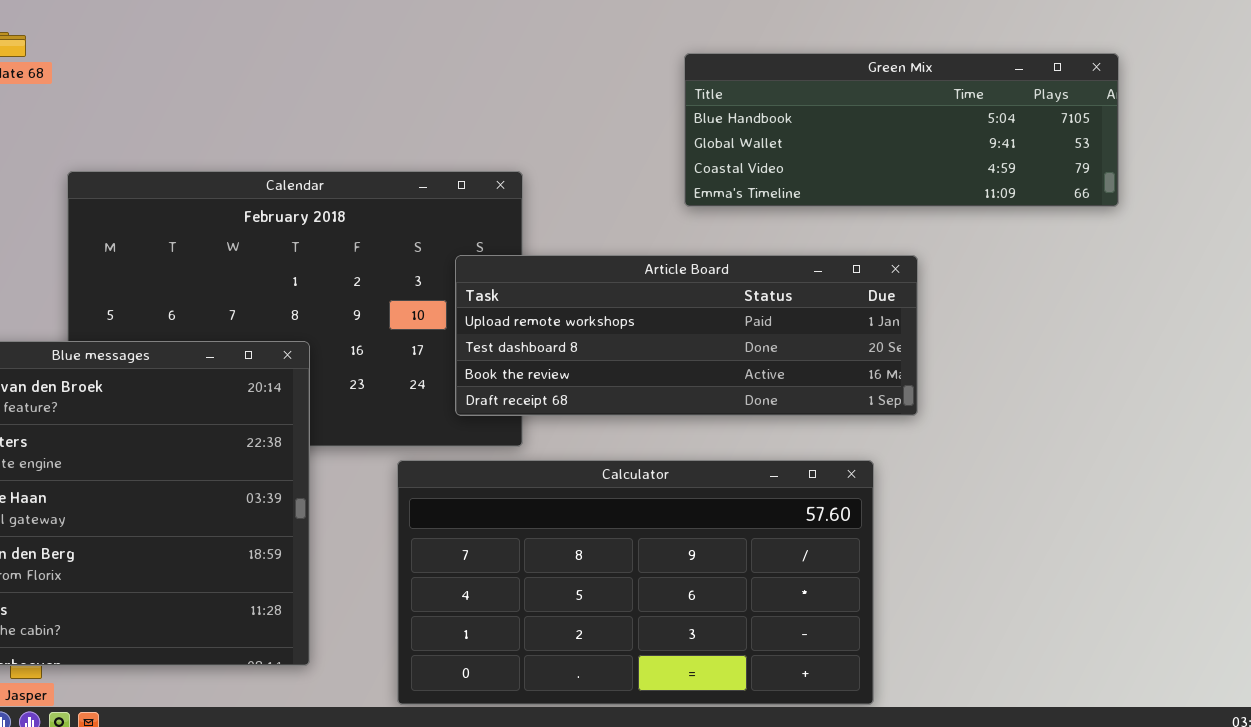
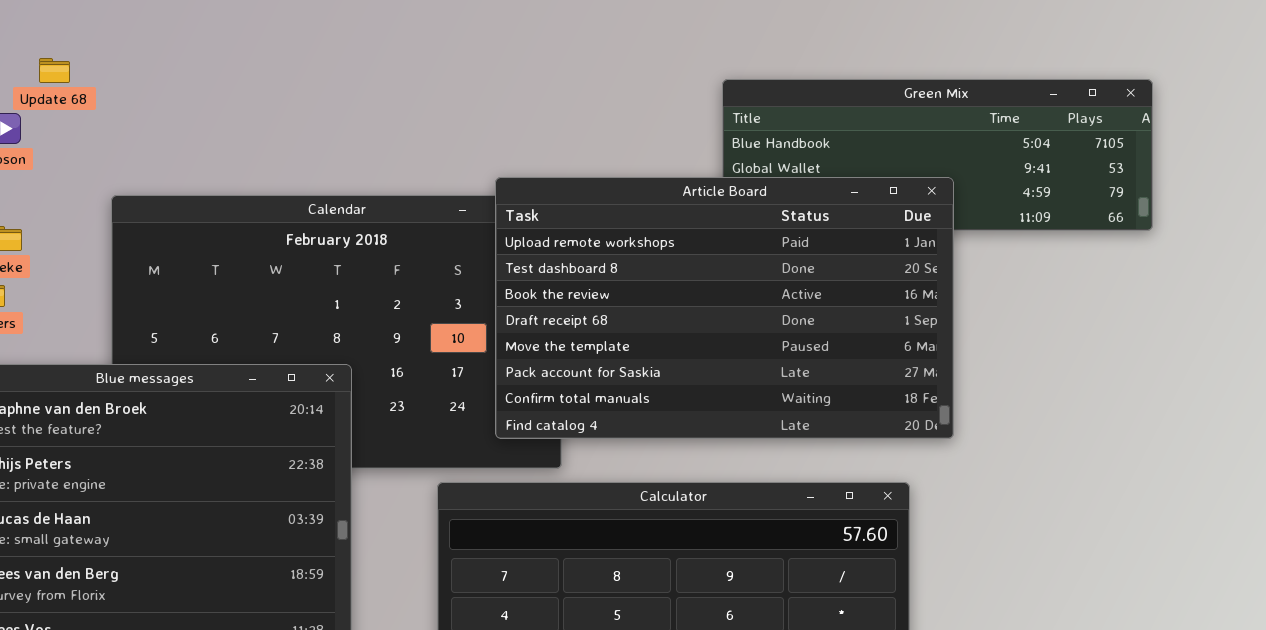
Article Board: [455,255,918,416] -> [495,177,954,439], resized

